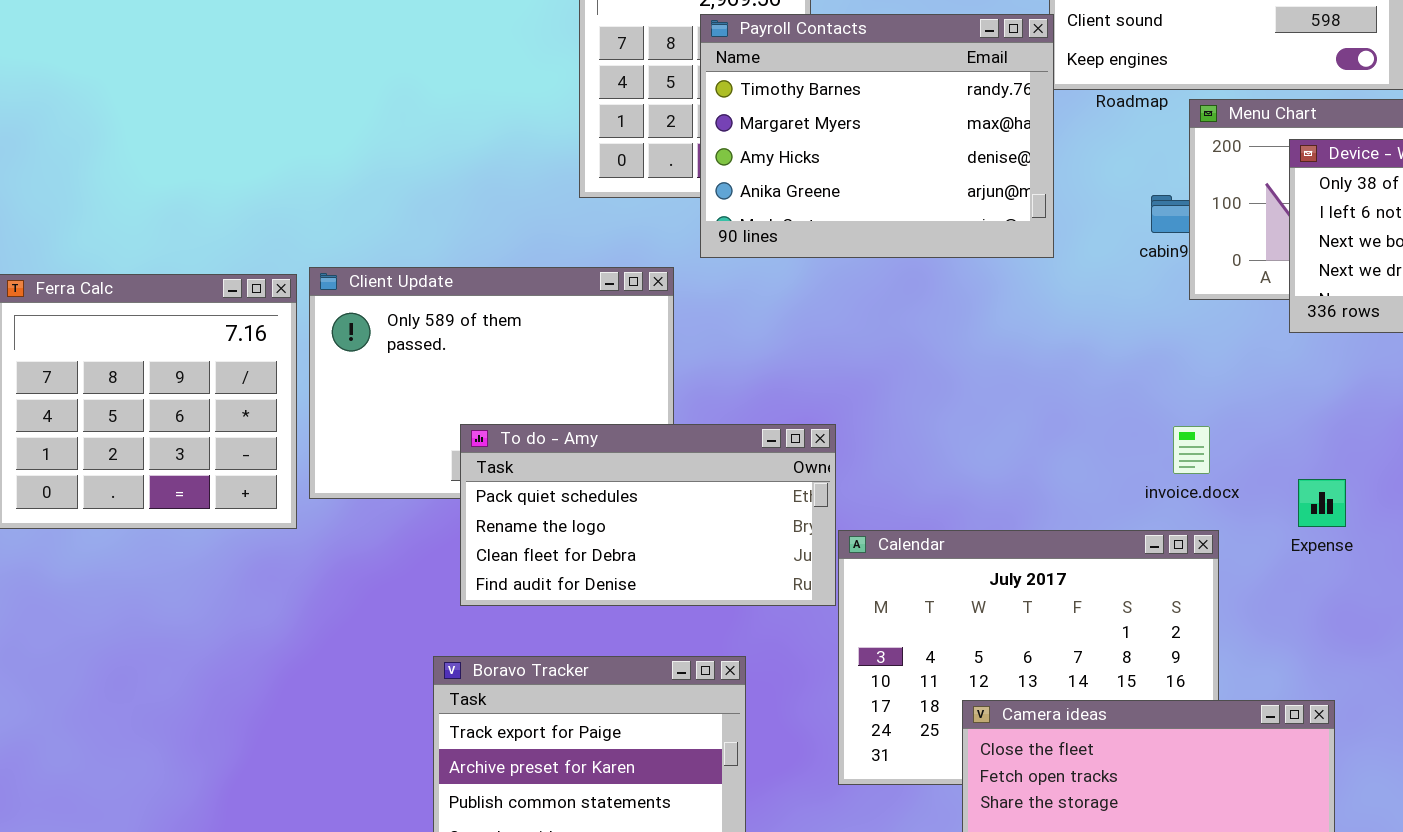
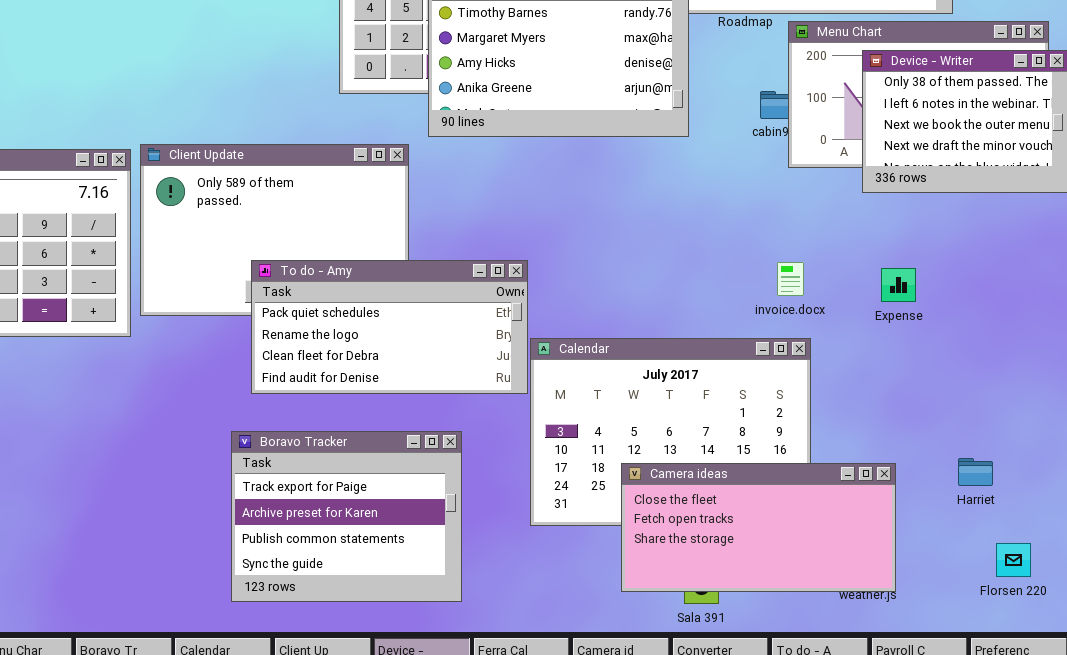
Expense: [1298,479,1346,527] -> [881,268,916,302], moved

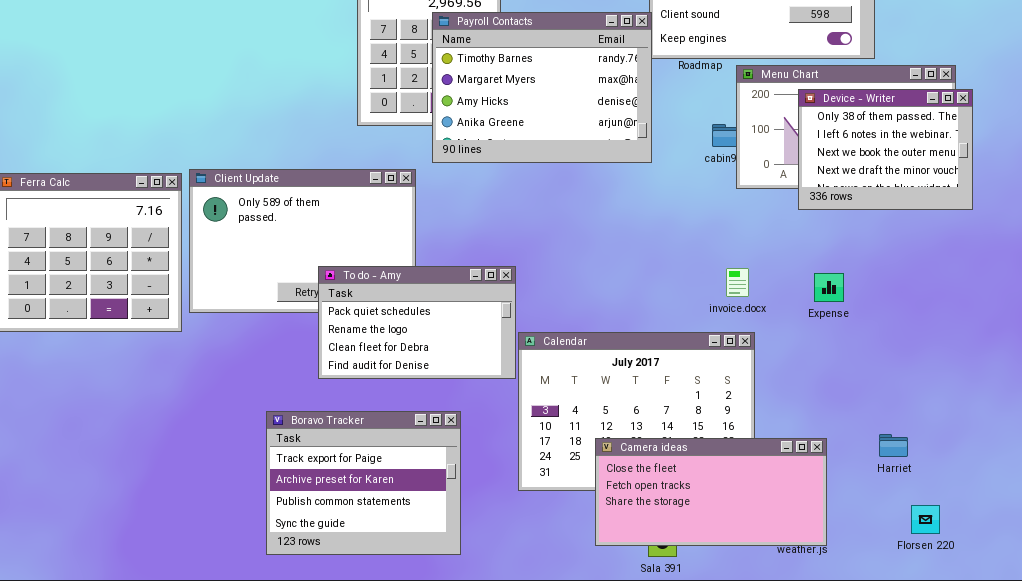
To do - Amy: [251,260,528,394] -> [318,266,516,379], resized

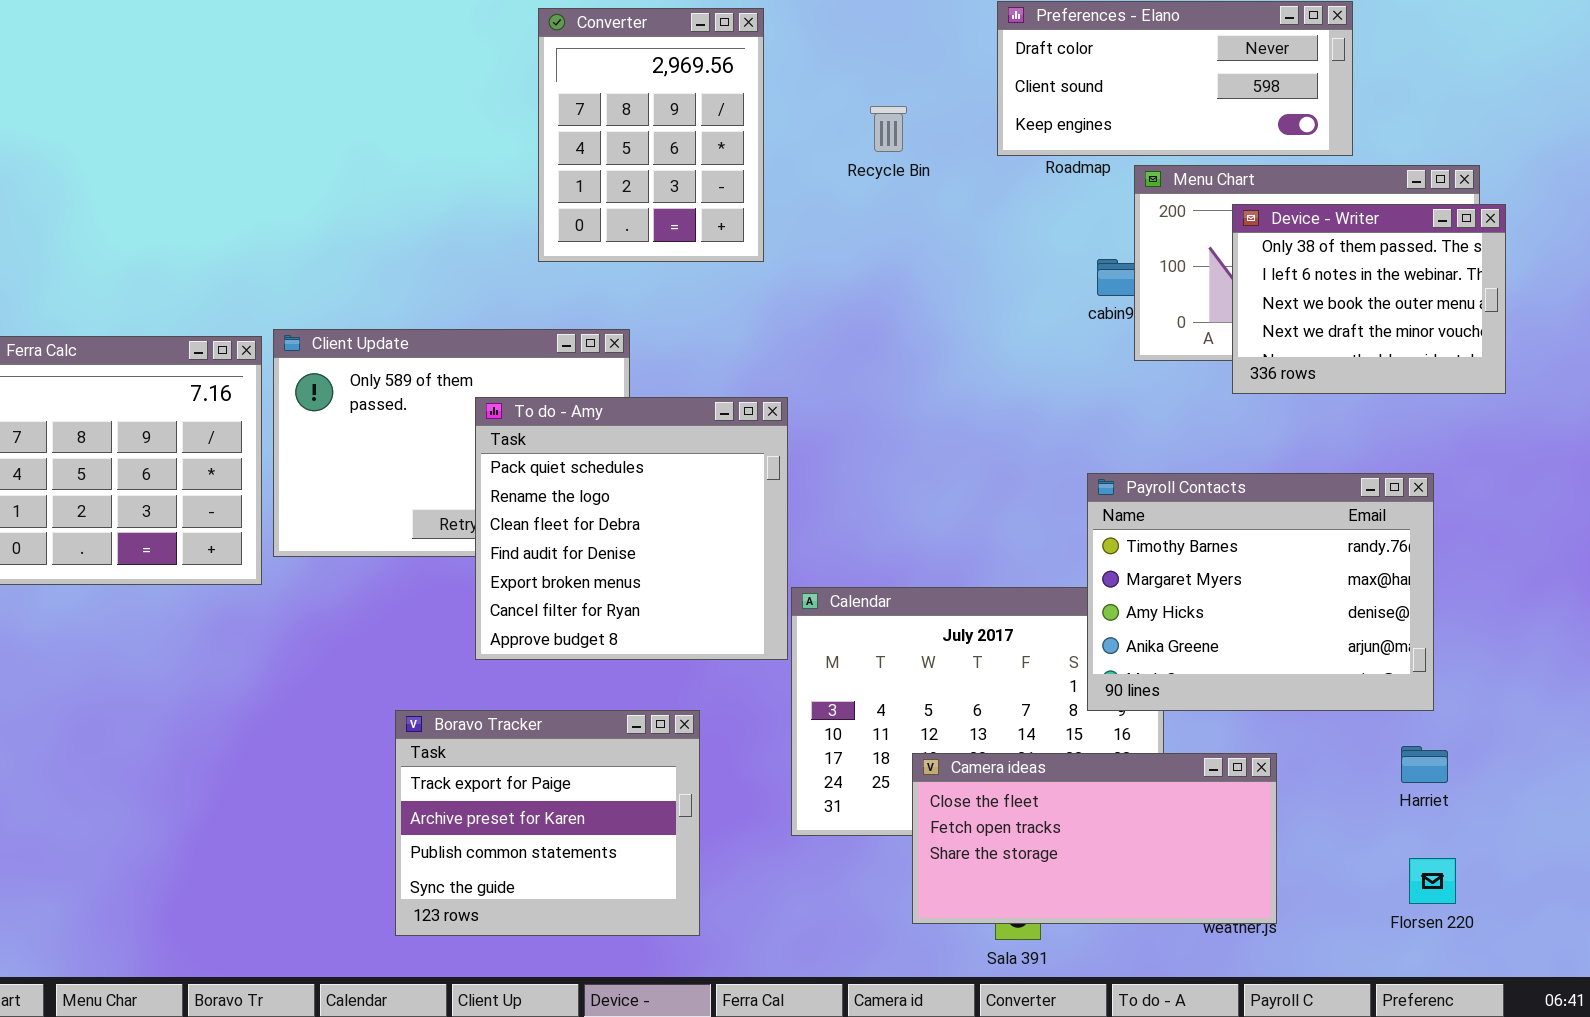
Payroll Contacts: [432,12,652,163] -> [1087,473,1434,711], moved
To do - Amy: [318,266,516,379] -> [475,397,788,660], resized
Harriet: [879,434,908,457] -> [1401,746,1448,783], moved

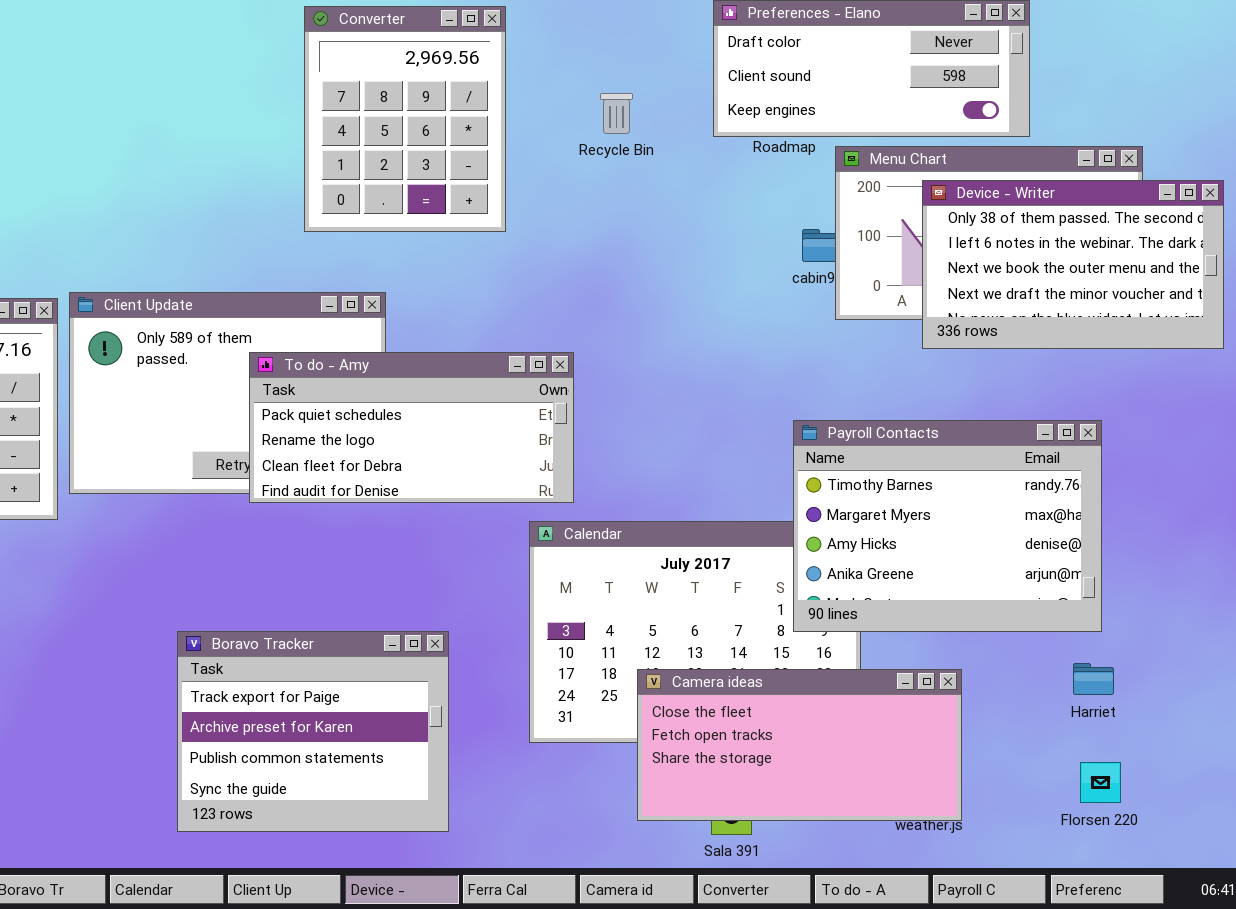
Device - Writer: [1232,204,1506,394] -> [922,180,1224,349], resized
To do - Amy: [475,397,788,660] -> [249,352,574,503], resized

